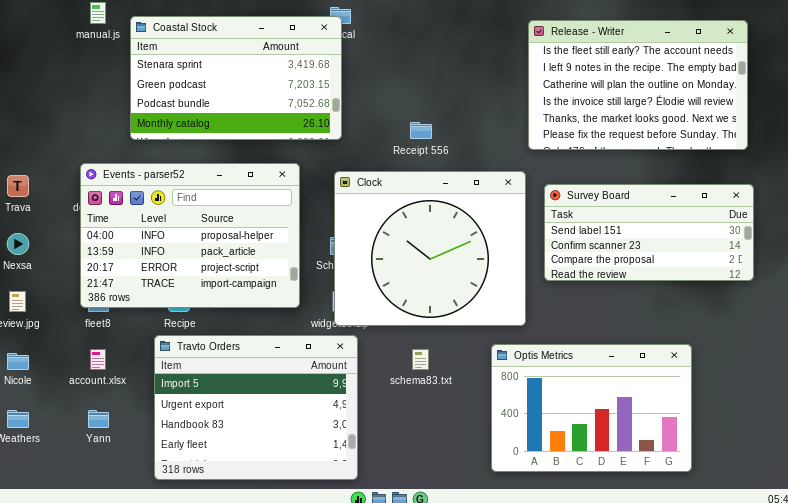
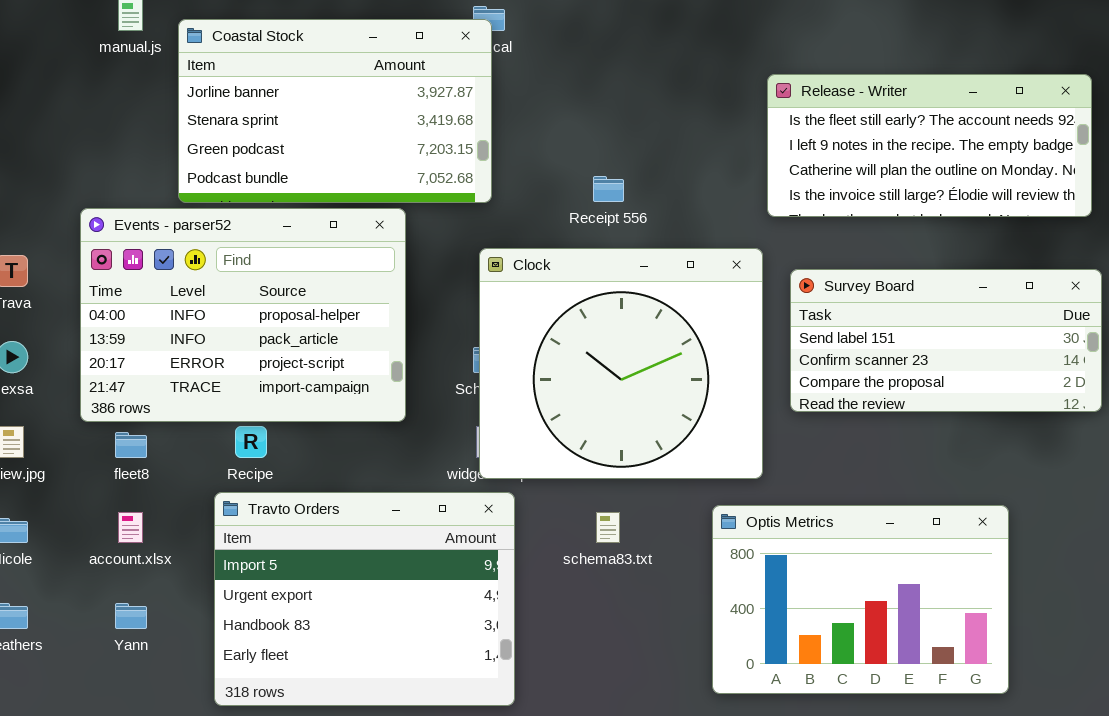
Coastal Stock: [130,16,342,140] -> [178,19,492,203], scrolled up 1 row
Release - Writer: [528,20,748,150] -> [767,74,1092,217], resized
Events - parser52: [80,163,300,308] -> [80,208,406,422], moved

